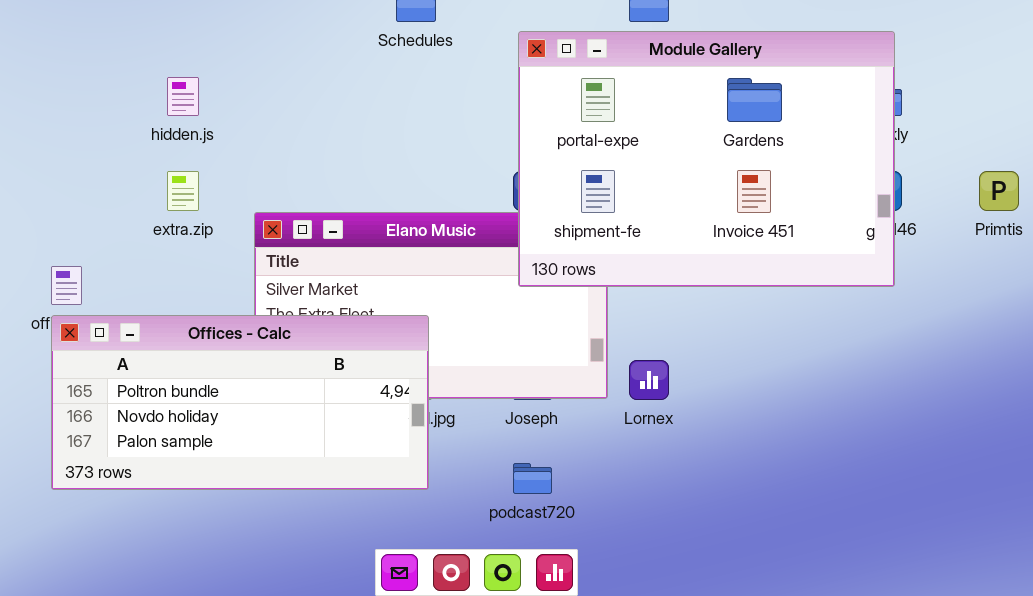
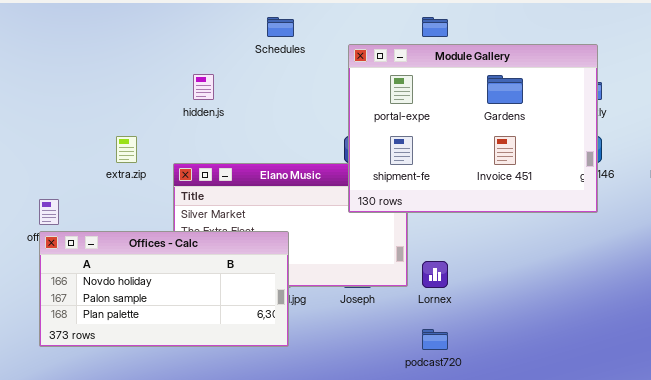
hidden.js: [167,77,199,116] -> [193,74,214,100], moved
Offices - Calc: [51,315,429,490] -> [39,231,289,347], scrolled down 1 row
podcast720: [513,463,552,494] -> [422,329,448,350], moved

